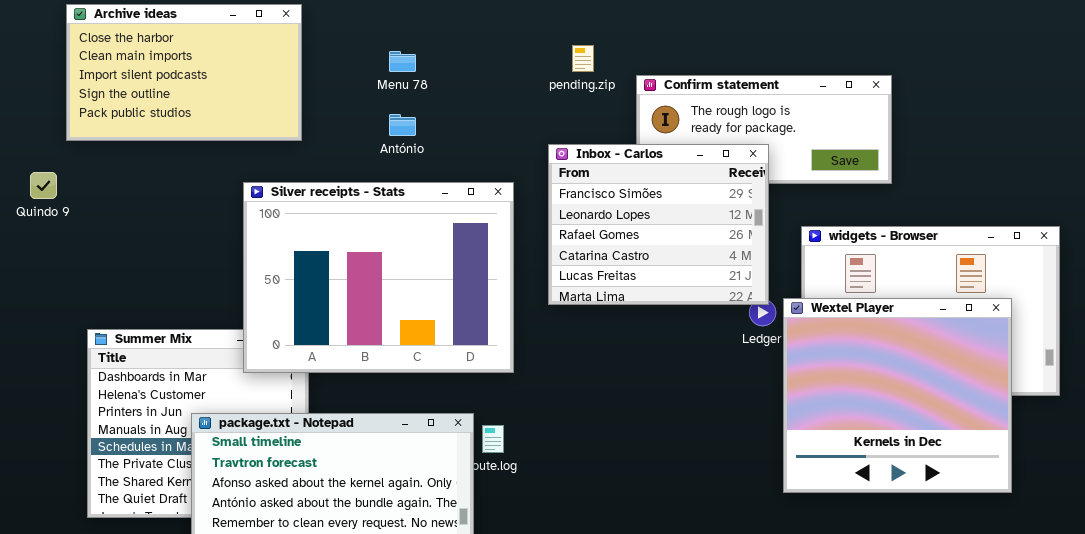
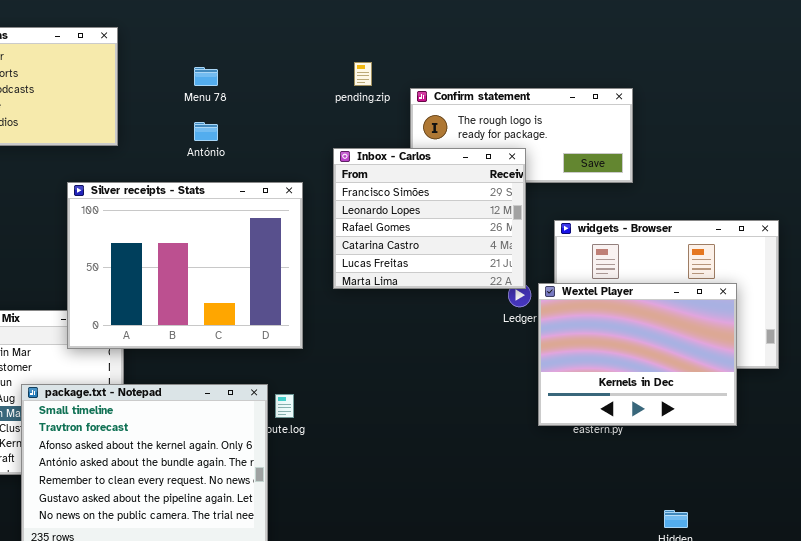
Wextel Player: [783,298,1012,493] -> [538,283,737,426], resized

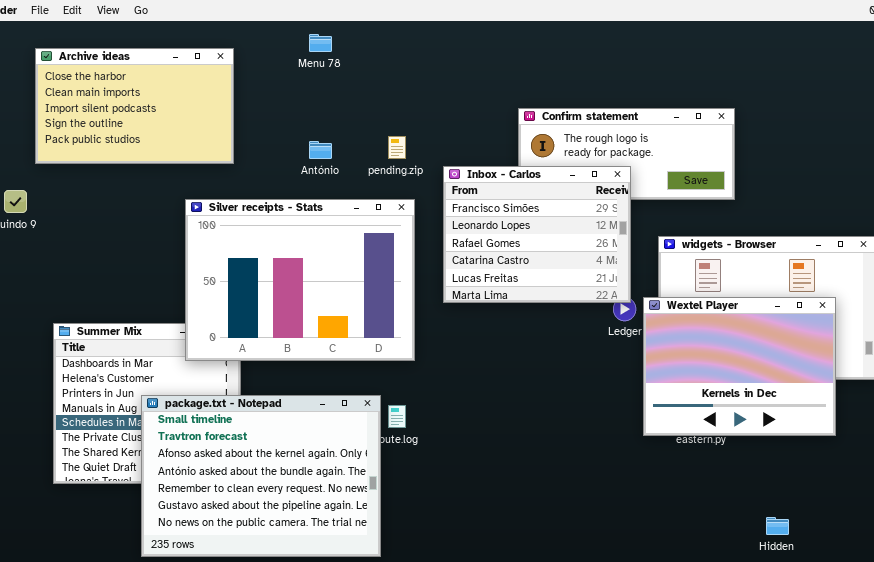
pending.zip: [354,62,372,86] -> [388,136,406,159], moved
Menu 78: [194,67,218,86] -> [309,34,332,52], moved

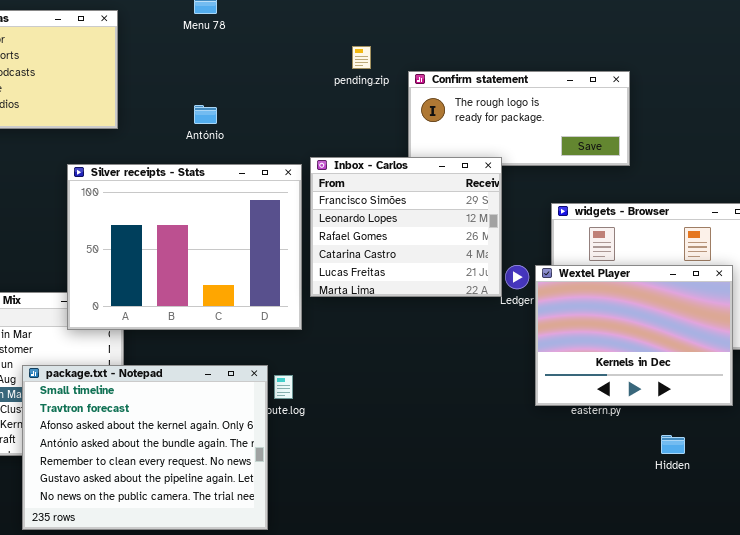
pending.zip: [388,136,406,159] -> [352,46,371,69], moved
Inbox - Carlos: [443,166,631,303] -> [310,157,502,297], moved
Hidden: [766,517,789,535] -> [661,435,685,454], moved

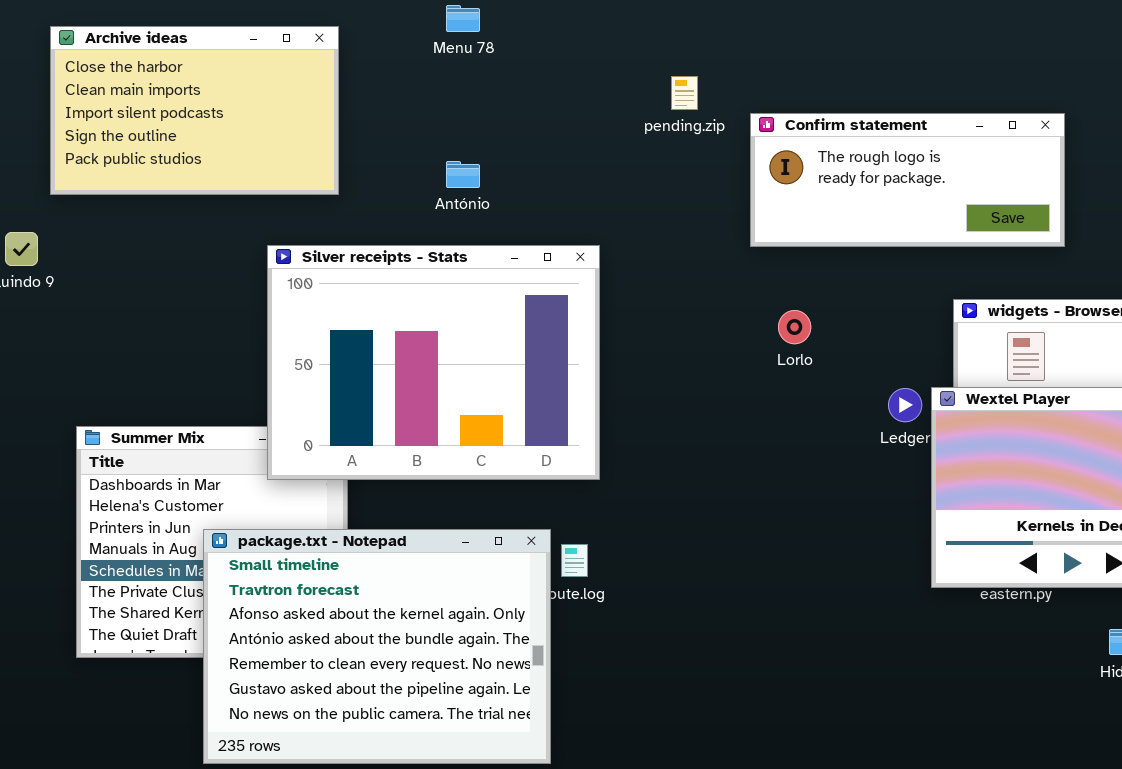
Inbox - Carlos: [310,157,502,297] -> none, closed

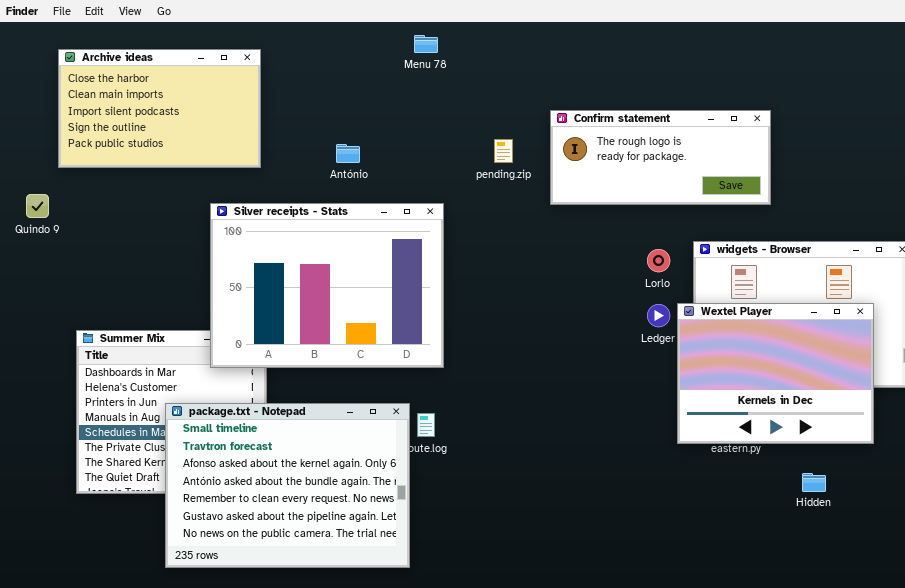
Menu 78: [446,5,480,32] -> [414,35,438,53], moved
pending.zip: [671,76,698,110] -> [494,139,513,163], moved
Lorlo: [778,310,811,344] -> [647,249,670,272], moved

